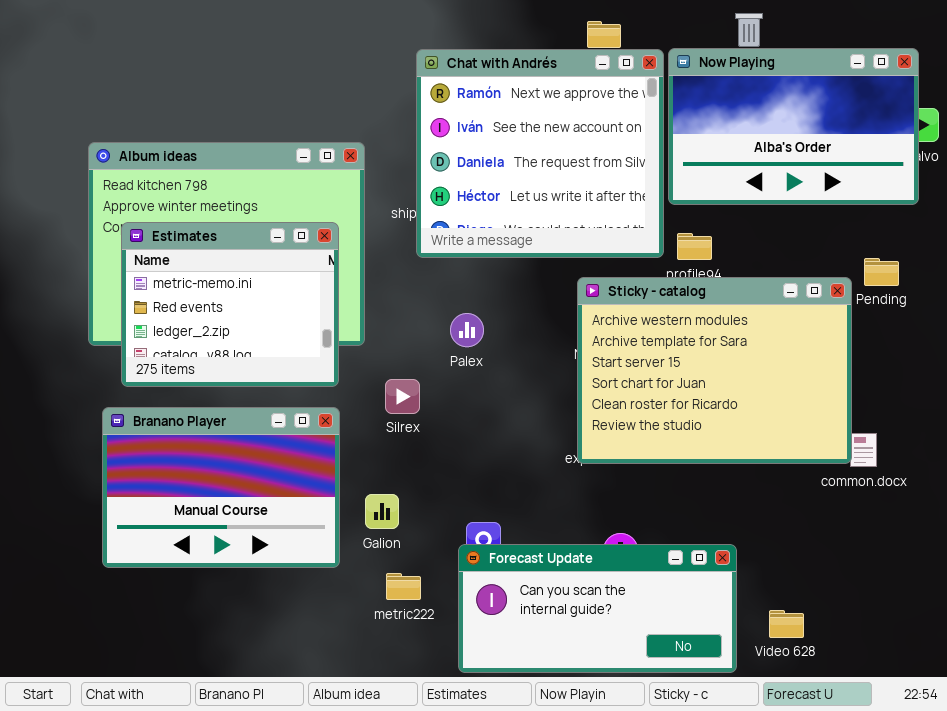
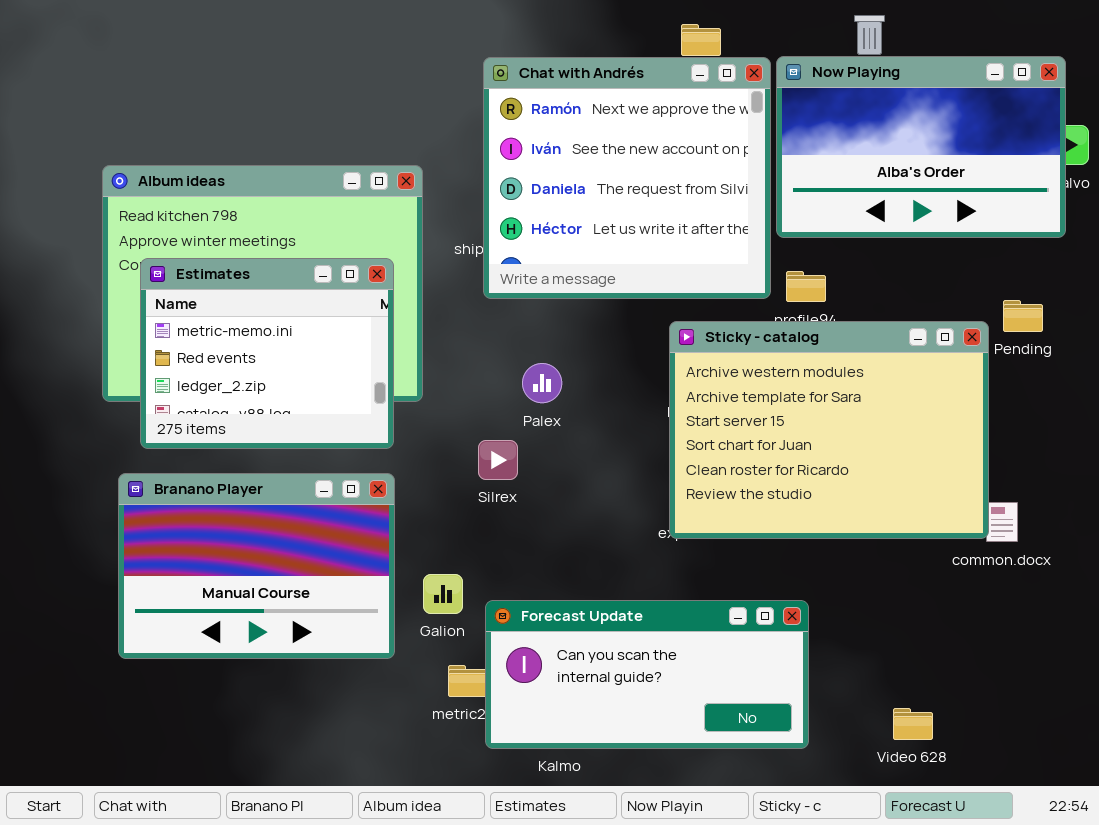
Silrex: [385,379,420,414] -> [478,440,518,480], moved
Forecast Update: [458,544,737,673] -> [485,600,809,749], moved

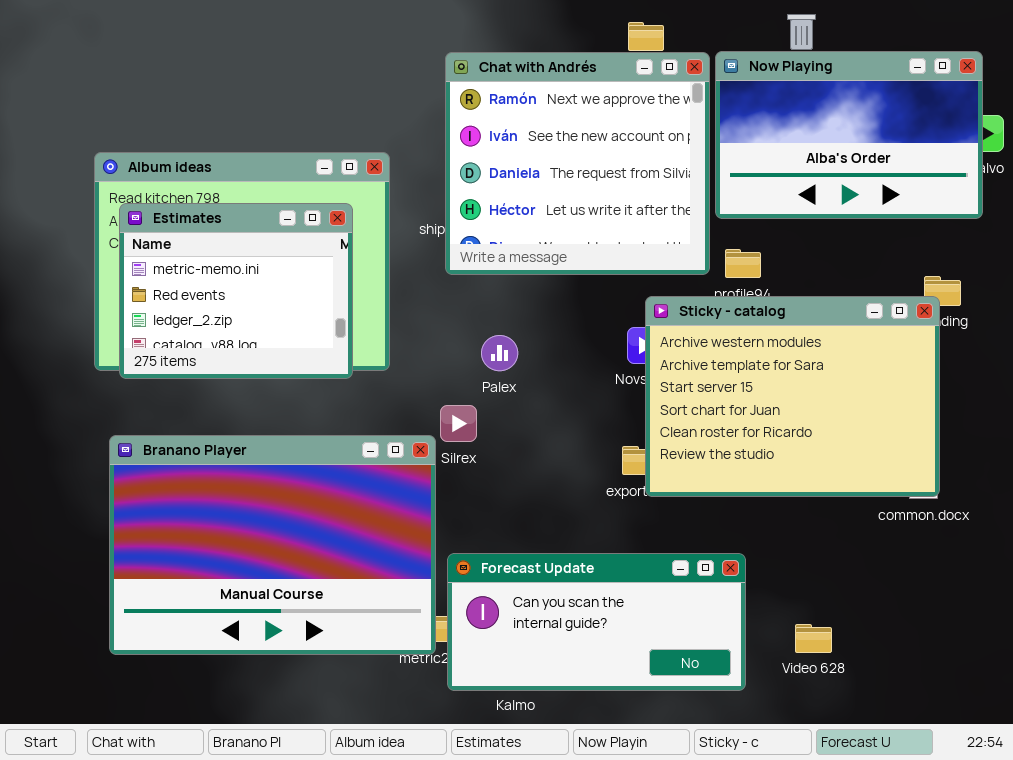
Estimates: [140,258,394,449] -> [119,203,353,379], moved
Sticky - catalog: [669,321,989,539] -> [645,296,940,497], moved
Branano Player: [118,473,395,659] -> [109,435,436,655], resized
Video 628: [893,708,933,740] -> [795,624,832,653], moved

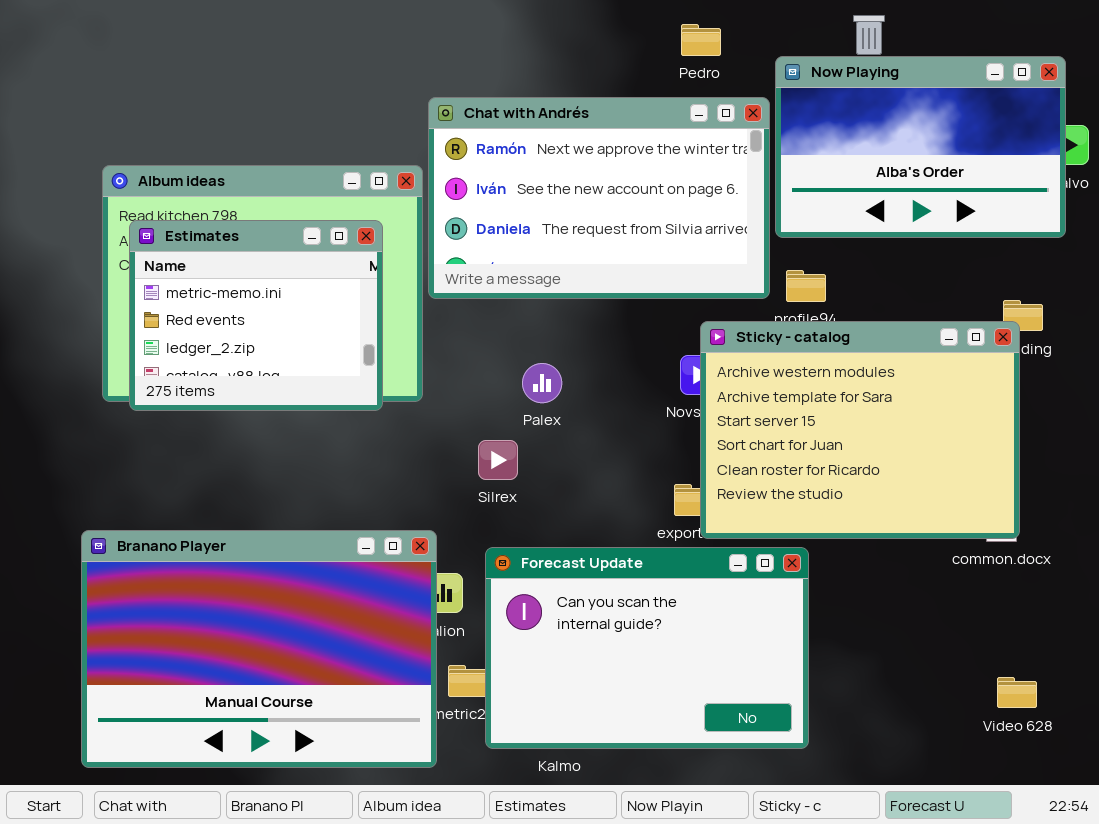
Chat with Andrés: [445,52,710,275] -> [428,97,770,299], resized
Branano Player: [109,435,436,655] -> [81,530,437,768], moved
Forecast Update: [447,553,746,691] -> [485,547,809,749], resized
Video 628: [795,624,832,653] -> [997,677,1037,708], moved

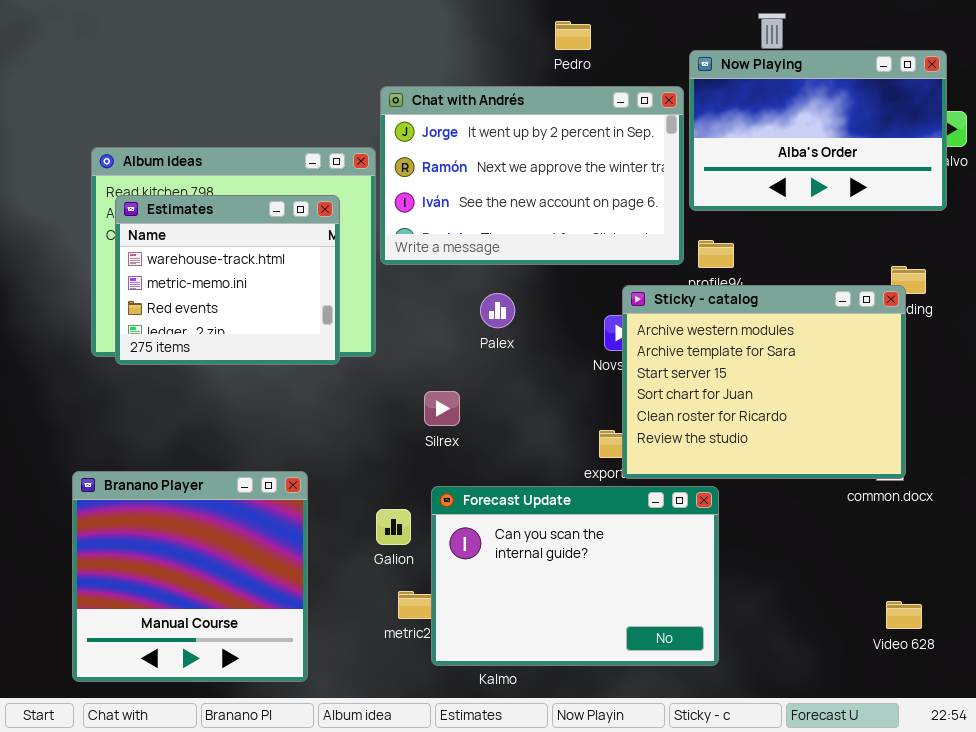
Pedro: [681,24,721,56] -> [555,21,591,50], moved
Chat with Andrés: [428,97,770,299] -> [380,86,684,265], scrolled up 1 row
Estimates: [129,220,383,411] -> [115,195,340,365], scrolled up 1 row
Palex: [522,363,562,403] -> [480,293,515,328], moved
Branano Player: [81,530,437,768] -> [72,471,308,682], resized

